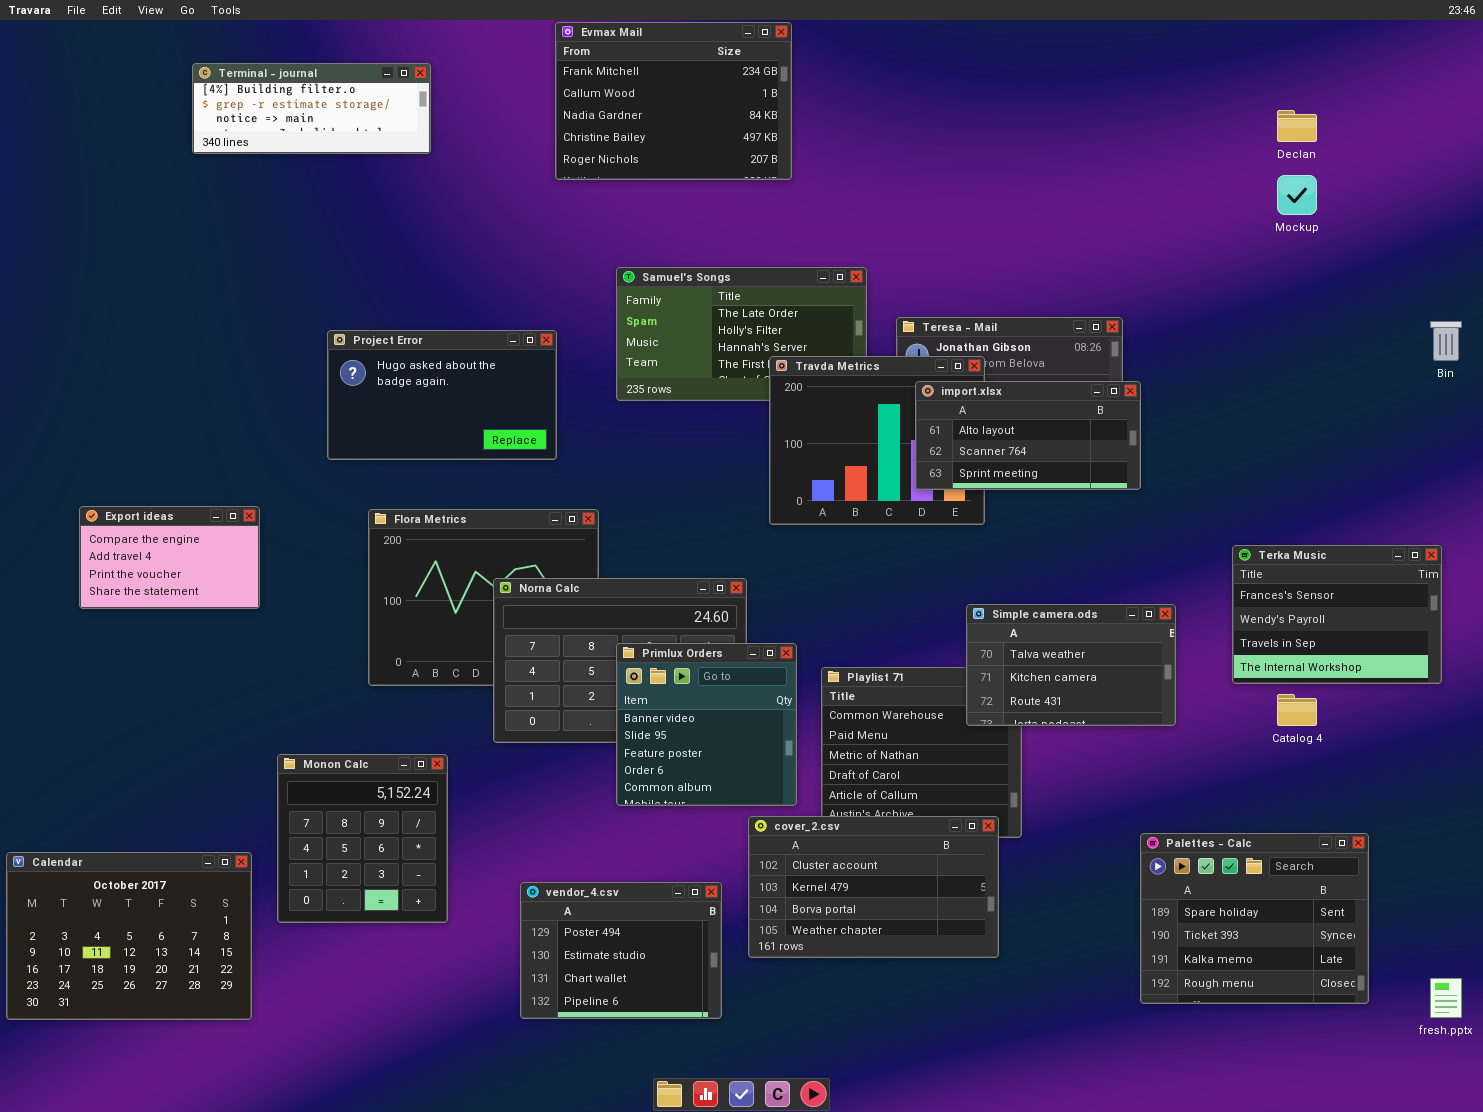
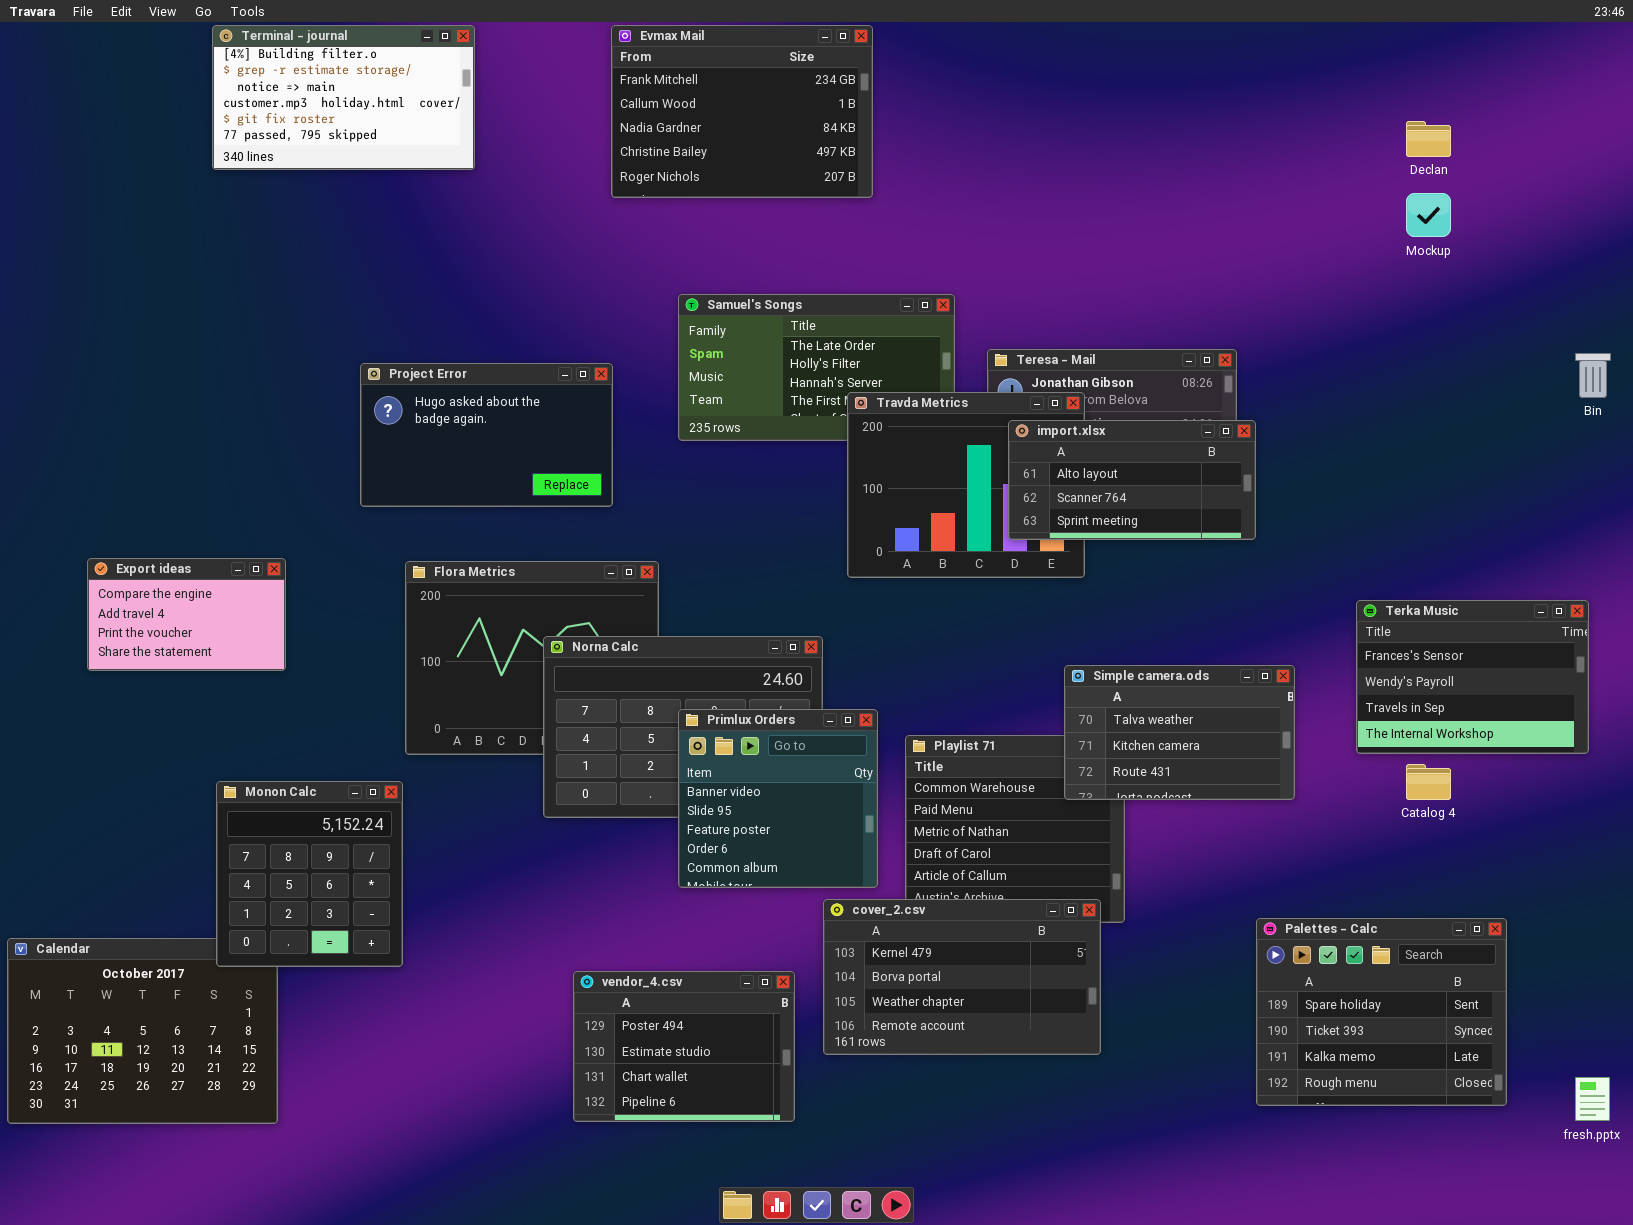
Terminal - journal: [192,63,431,154] -> [212,25,475,170], resized
Monon Calc: [277,754,448,923] -> [216,781,403,967], moved
cover_2.csv: [748,816,999,958] -> [823,899,1101,1055], scrolled down 1 row

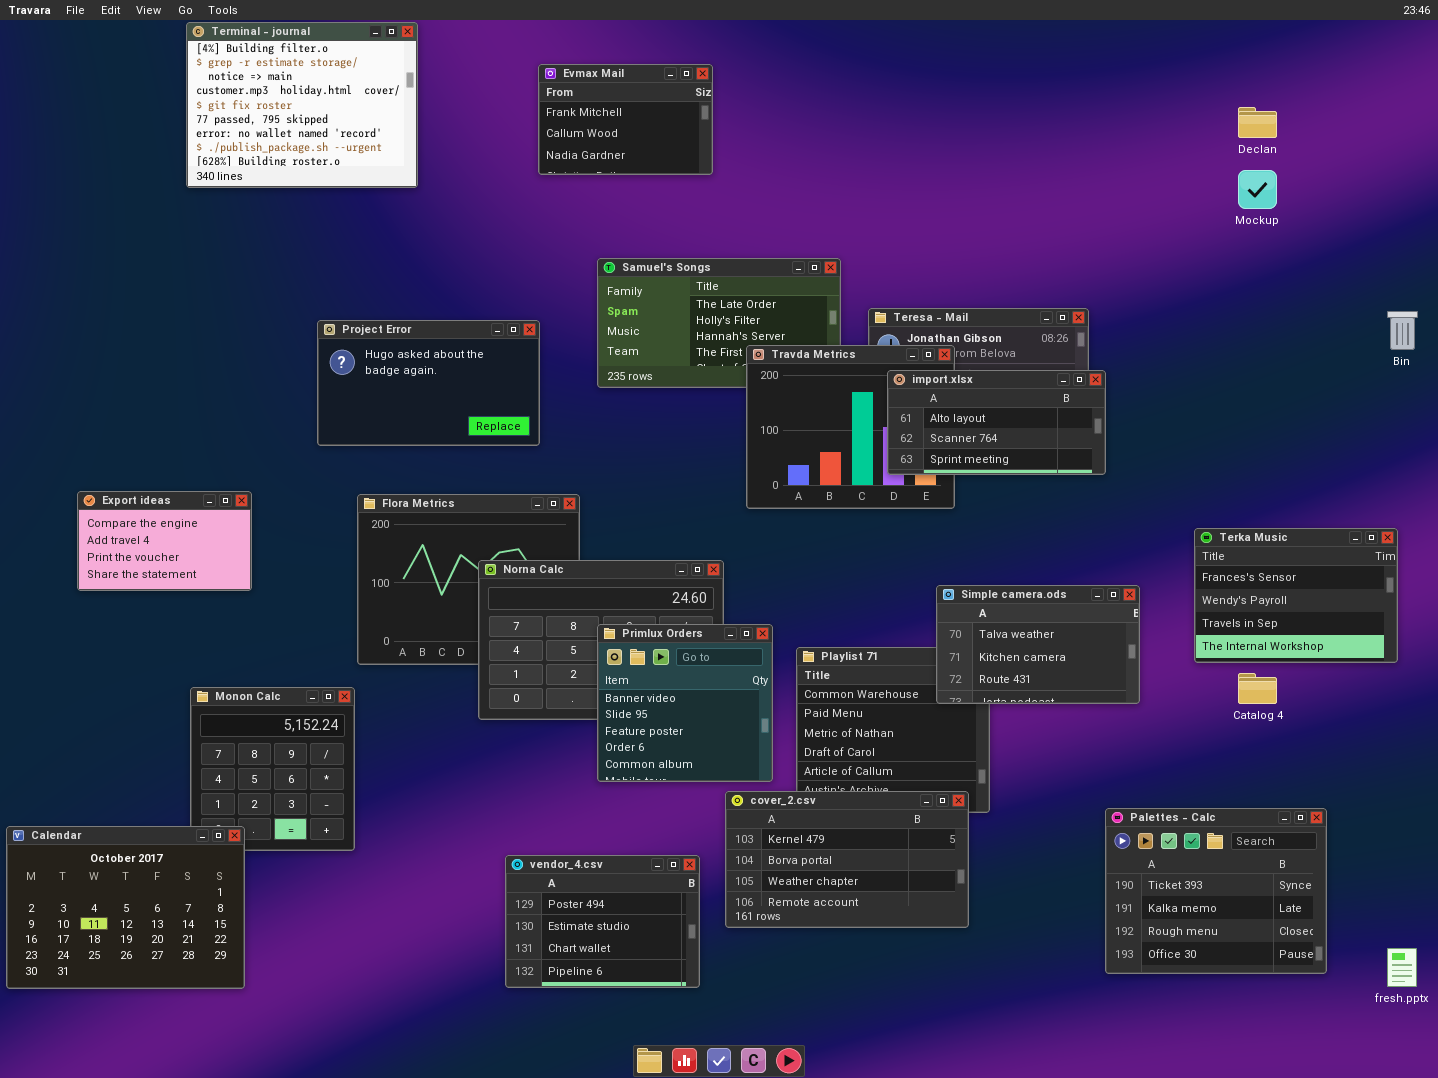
Terminal - journal: [212,25,475,170] -> [186,22,418,188], resized
Evmax Mail: [611,25,873,198] -> [538,64,713,175], resized
Palettes - Calc: [1256,918,1507,1106] -> [1105,808,1327,974], scrolled down 1 row
Calendar: [7,938,278,1124] -> [6,826,245,989], raised

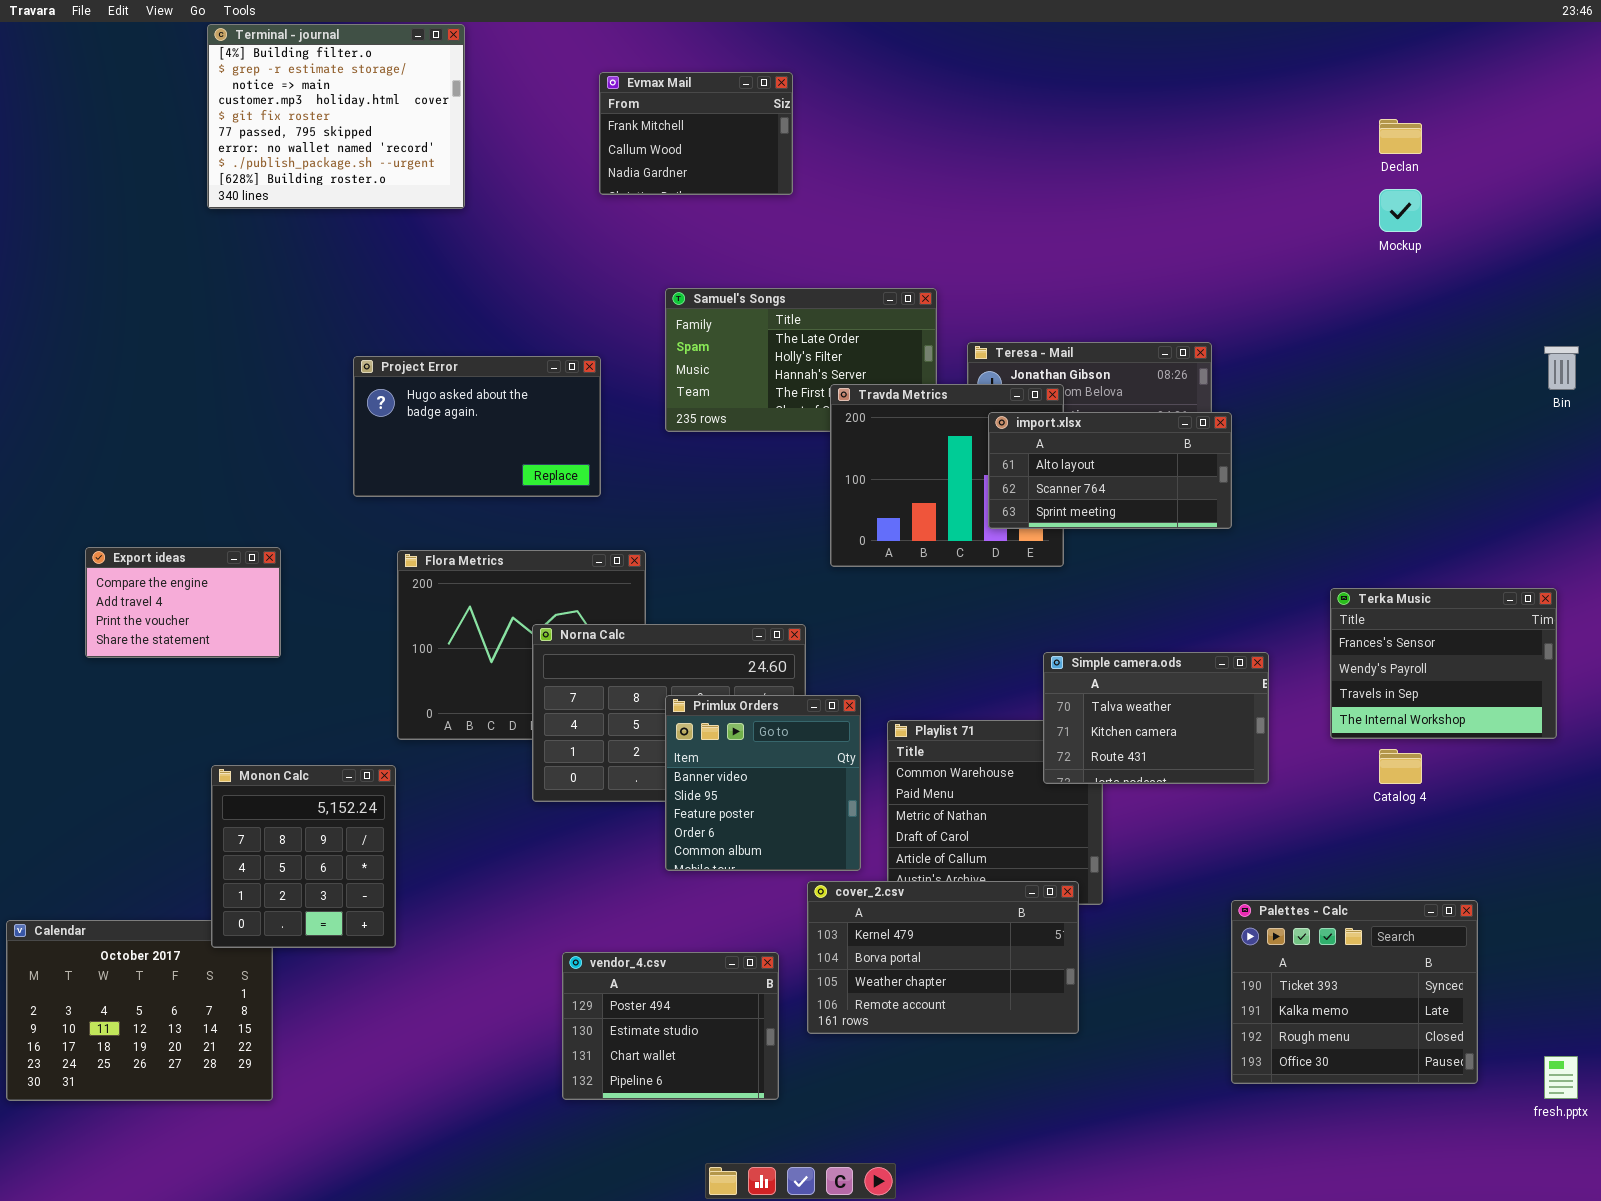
Monon Calc: [190,687,355,851] -> [211,765,396,948], raised

